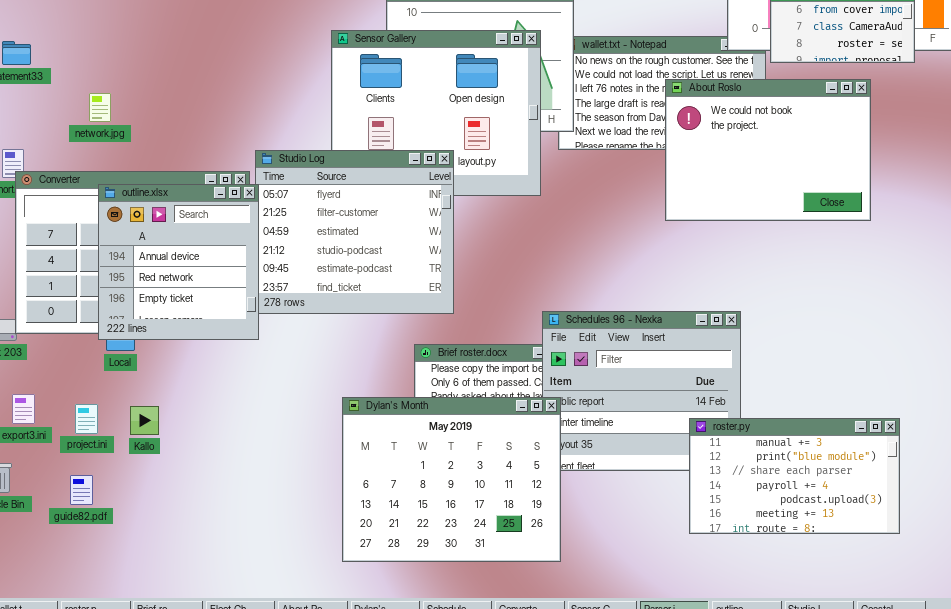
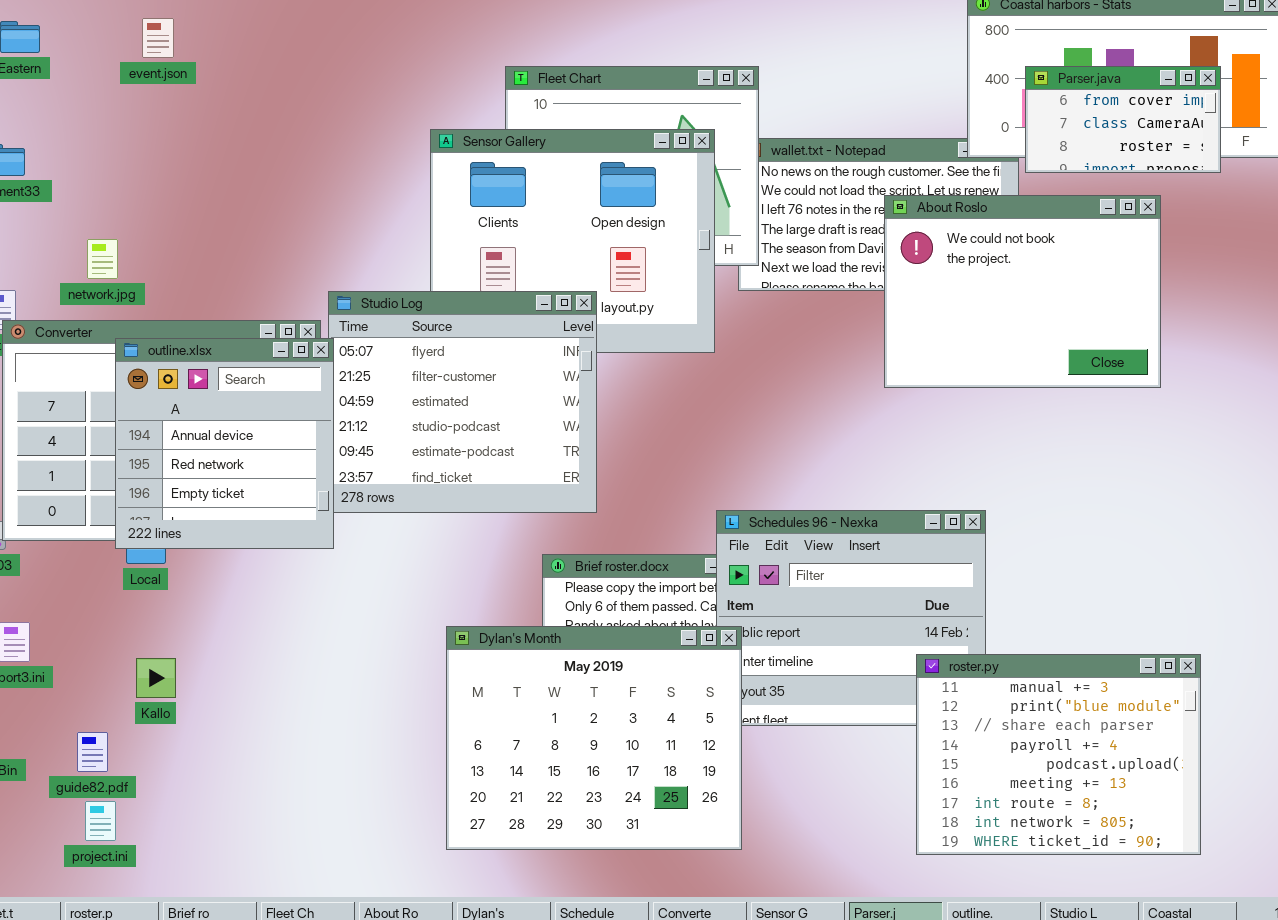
network.jpg: [89,93,111,122] -> [87,239,118,279], moved
project.ini: [75,404,98,434] -> [85,801,116,841], moved
Kallo: [130,406,159,435] -> [136,658,176,698], moved
roster.py: [689,418,900,534] -> [916,654,1201,855], resized

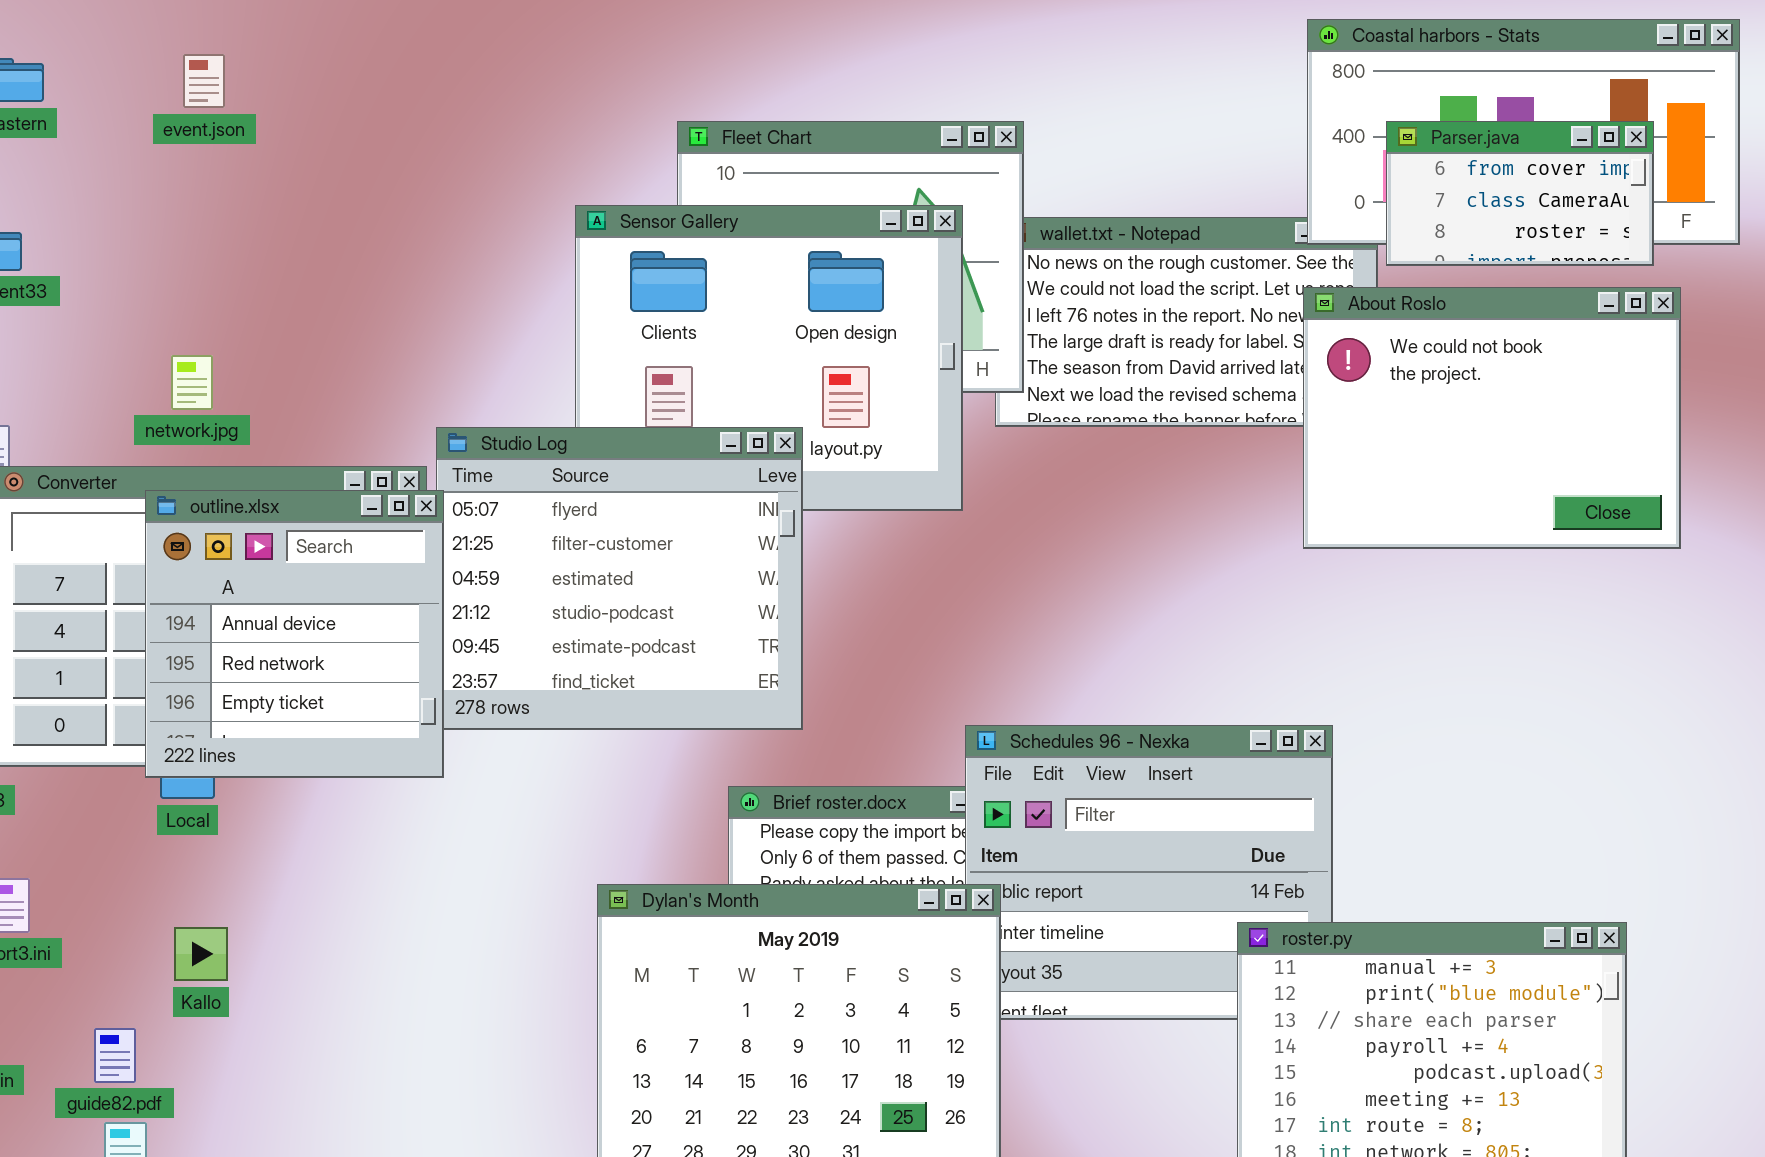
About Roslo: [884,195,1161,388] -> [1303,287,1681,549], moved
network.jpg: [87,239,118,279] -> [171,355,213,410], moved

